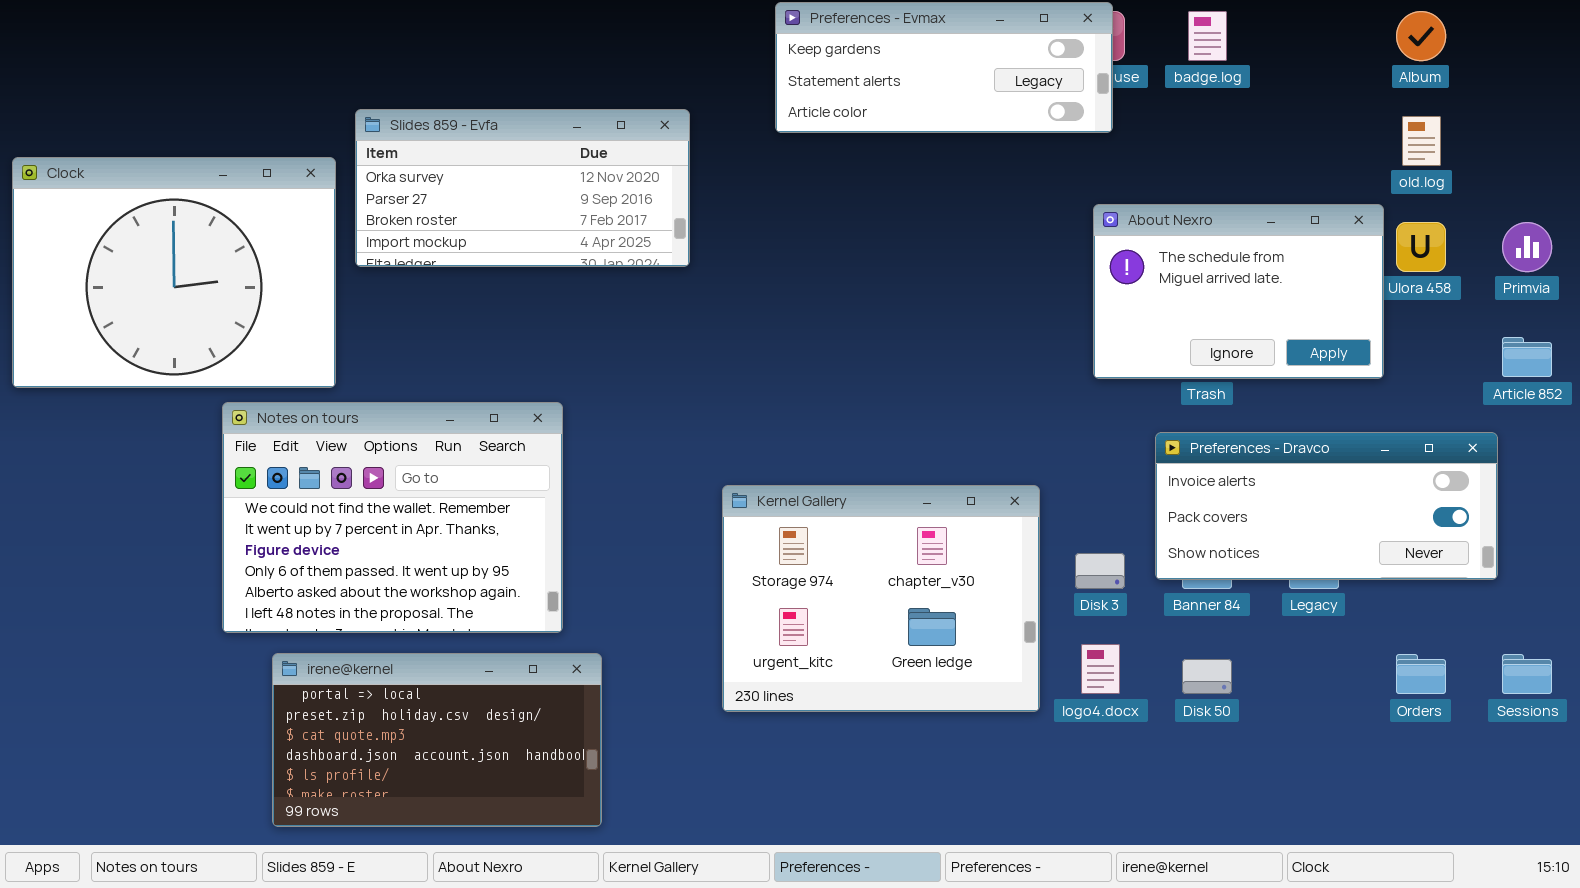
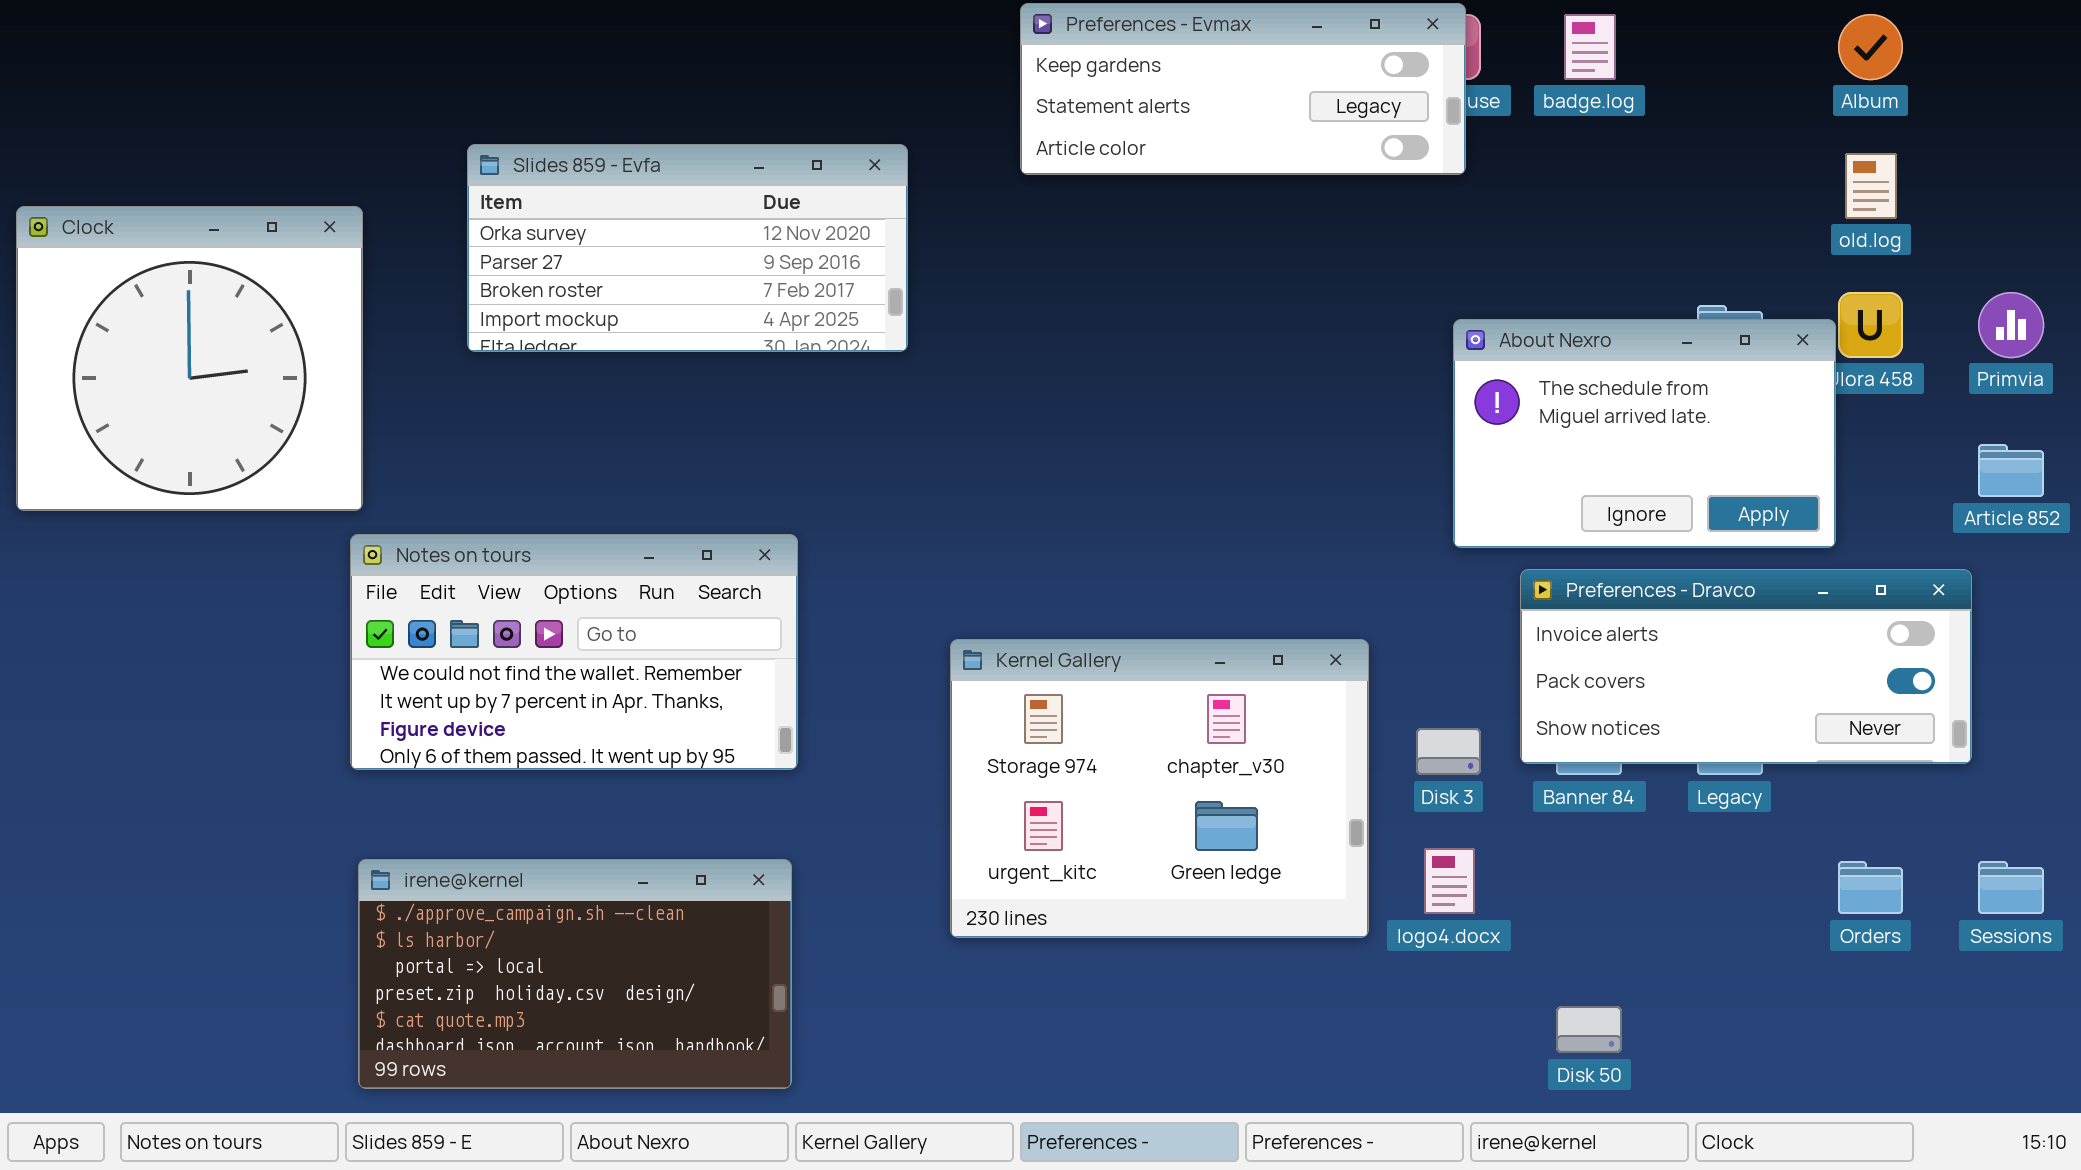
Clock: [12,157,336,388] -> [16,206,363,511], resized
About Nexro: [1093,204,1384,379] -> [1453,319,1836,548], moved
Notes on tours: [222,402,563,633] -> [350,534,798,770], moved, resized
irene@kernel: [272,653,602,827] -> [358,859,792,1089], scrolled up 2 rows
Disk 50: [1182,659,1232,694] -> [1556,1006,1622,1053], moved

